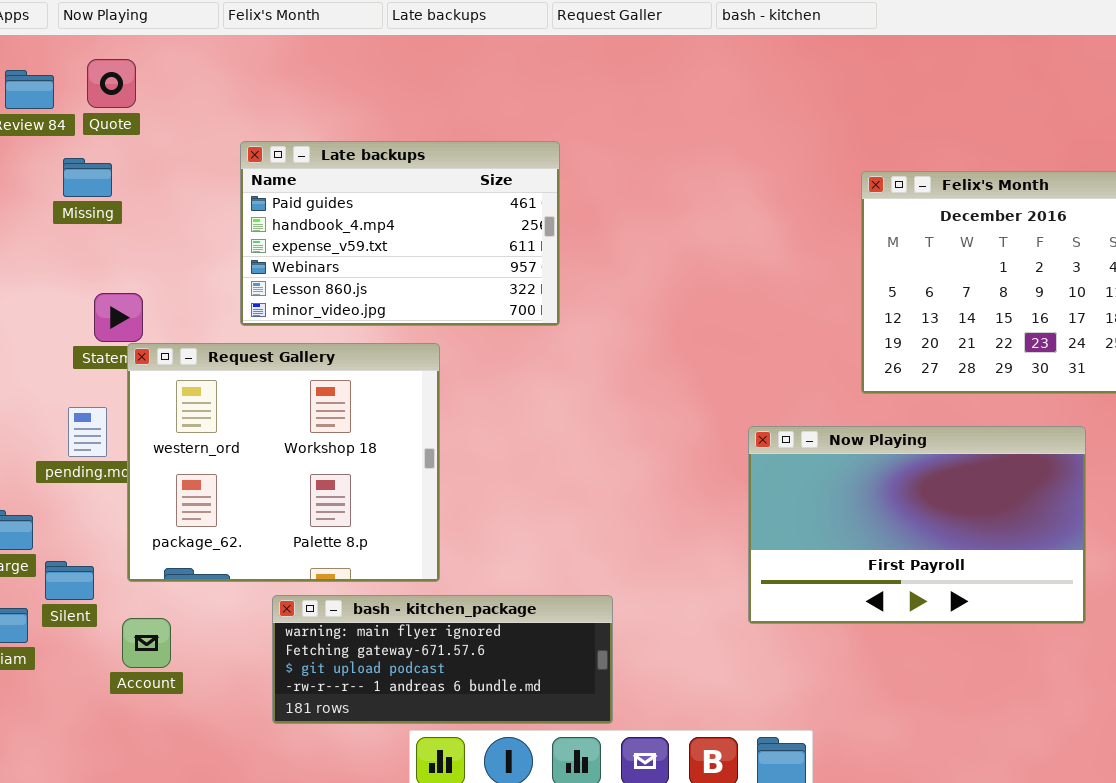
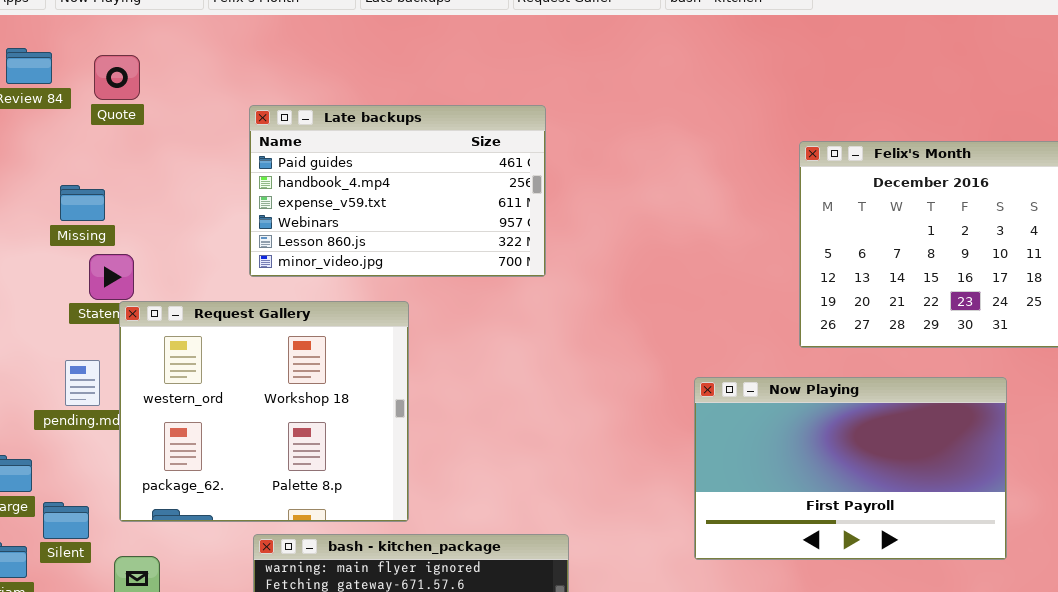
Quote: [87,59,136,108] -> [94,55,140,100], moved
Late backups: [240,141,560,326] -> [249,105,546,277], moved
Missing: [63,158,112,197] -> [60,185,105,221], moved

